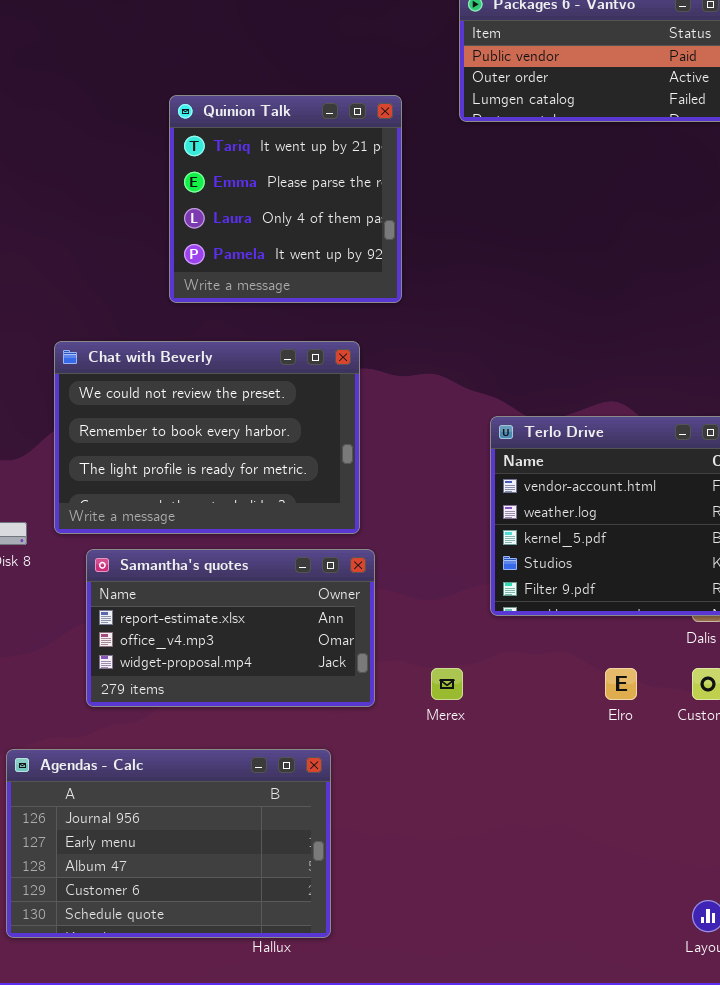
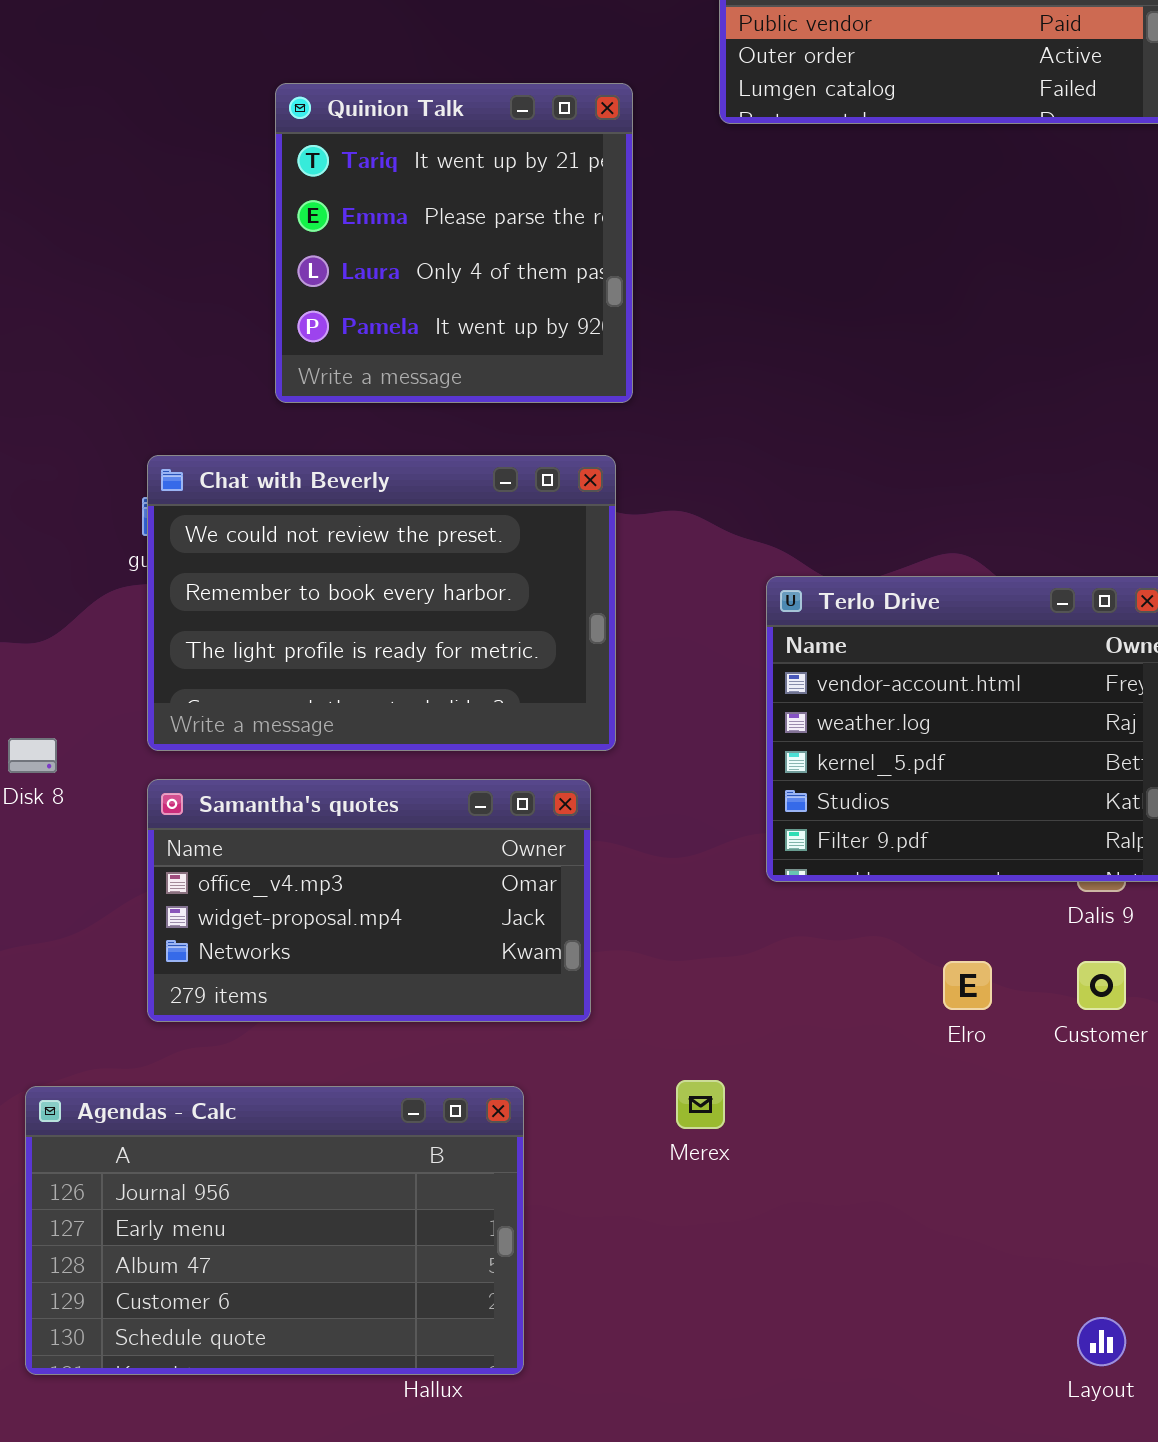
Chat with Beverly: [54,341,360,534] -> [147,455,616,751], moved
Samantha's quotes: [86,549,375,707] -> [147,779,591,1022], scrolled down 1 row
Merex: [431,668,463,700] -> [676,1080,725,1129], moved

